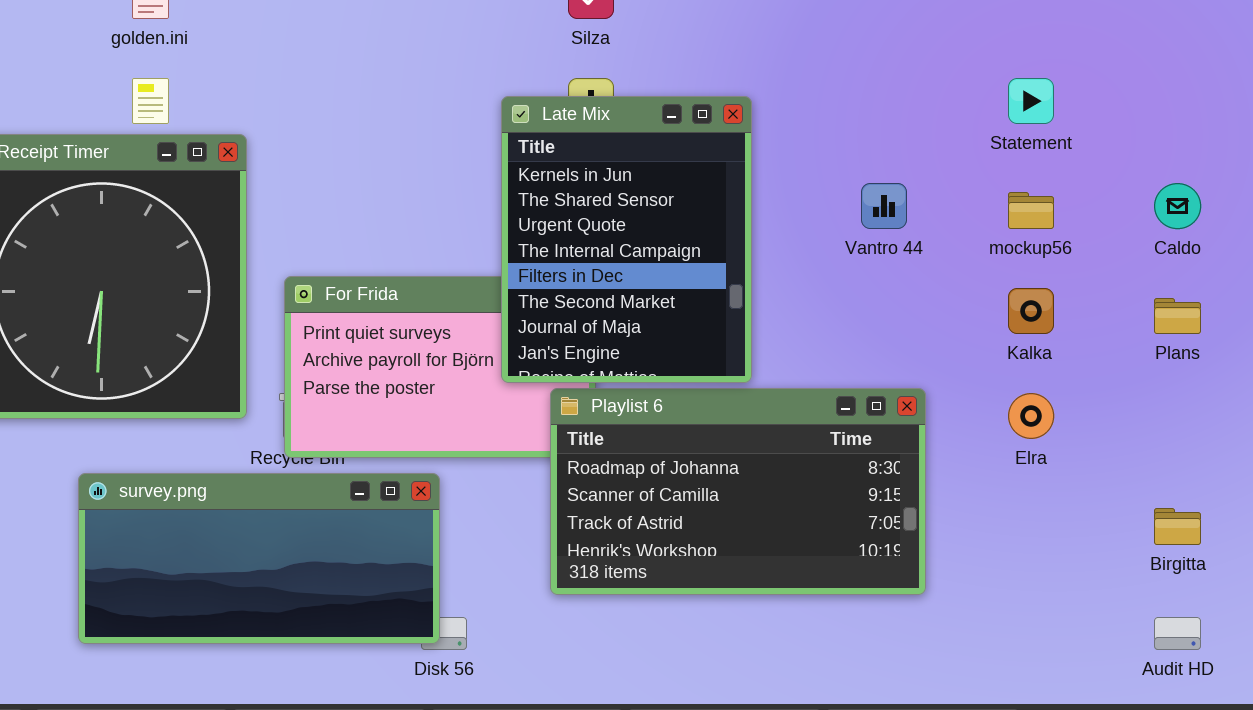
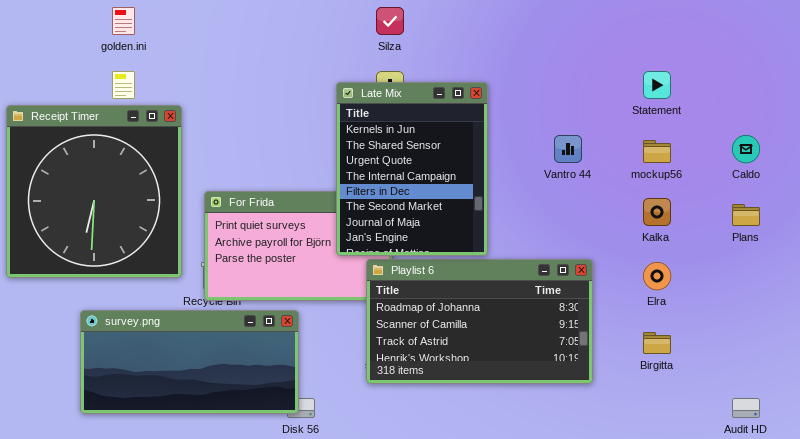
Birgitta: [1154,508,1201,545] -> [643,332,671,354], moved

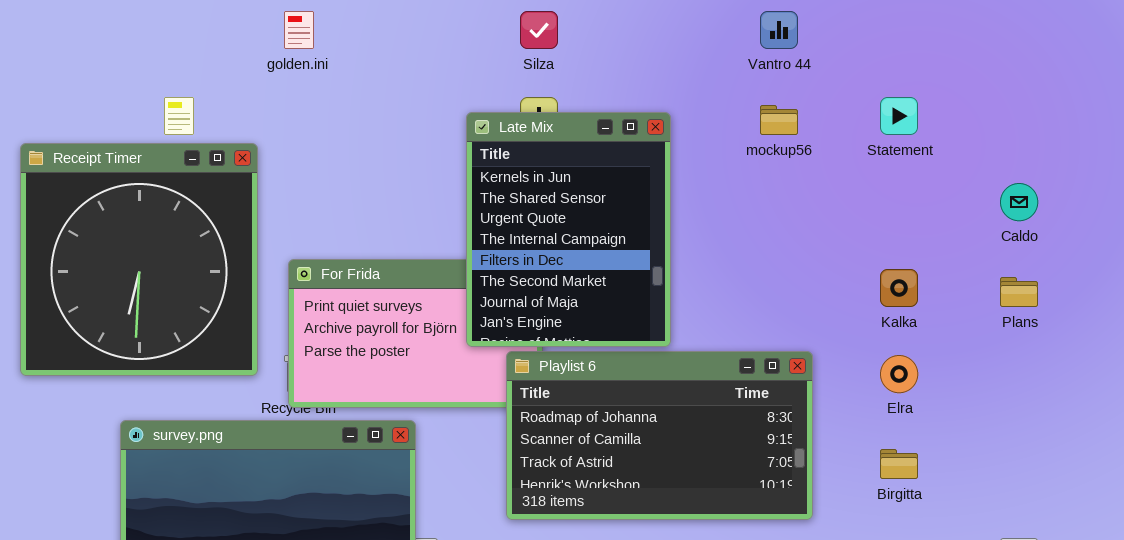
golden.ini: [112,7,135,35] -> [284,11,314,49], moved
Vantro 44: [554,135,582,163] -> [760,11,798,49], moved
mockup56: [643,140,671,163] -> [760,105,798,135], moved

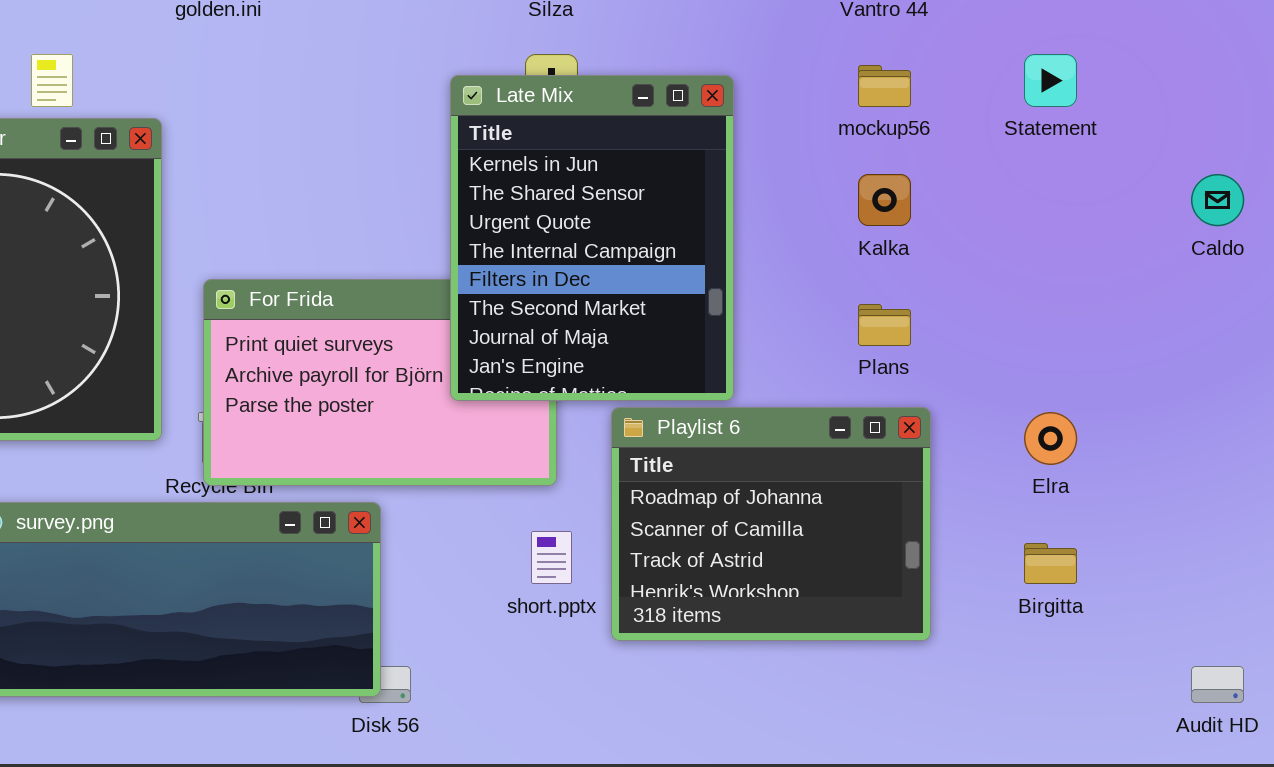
Kalka: [880,269,918,307] -> [858,174,911,226], moved
Plans: [1000,277,1038,307] -> [858,304,911,346], moved
Playlist 6: [506,351,813,520] -> [611,407,931,641], resized

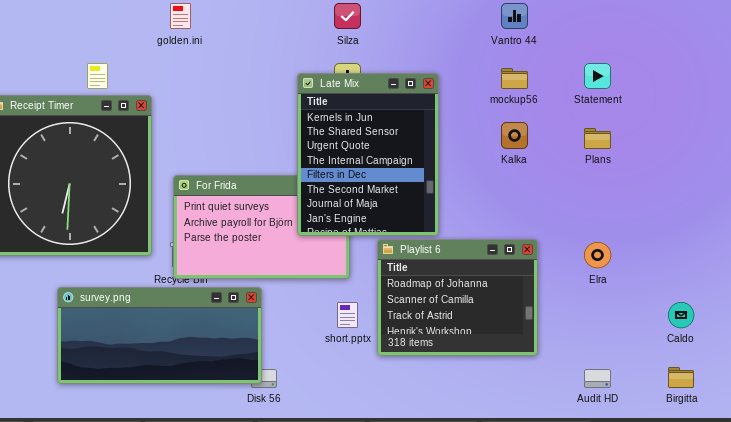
Caldo: [1191,174,1244,226] -> [668,302,694,328], moved
Plans: [858,304,911,346] -> [584,128,611,149], moved
Birgitta: [1024,543,1077,584] -> [668,367,694,388], moved
Audit HD: [1191,666,1244,703] -> [584,369,611,388], moved

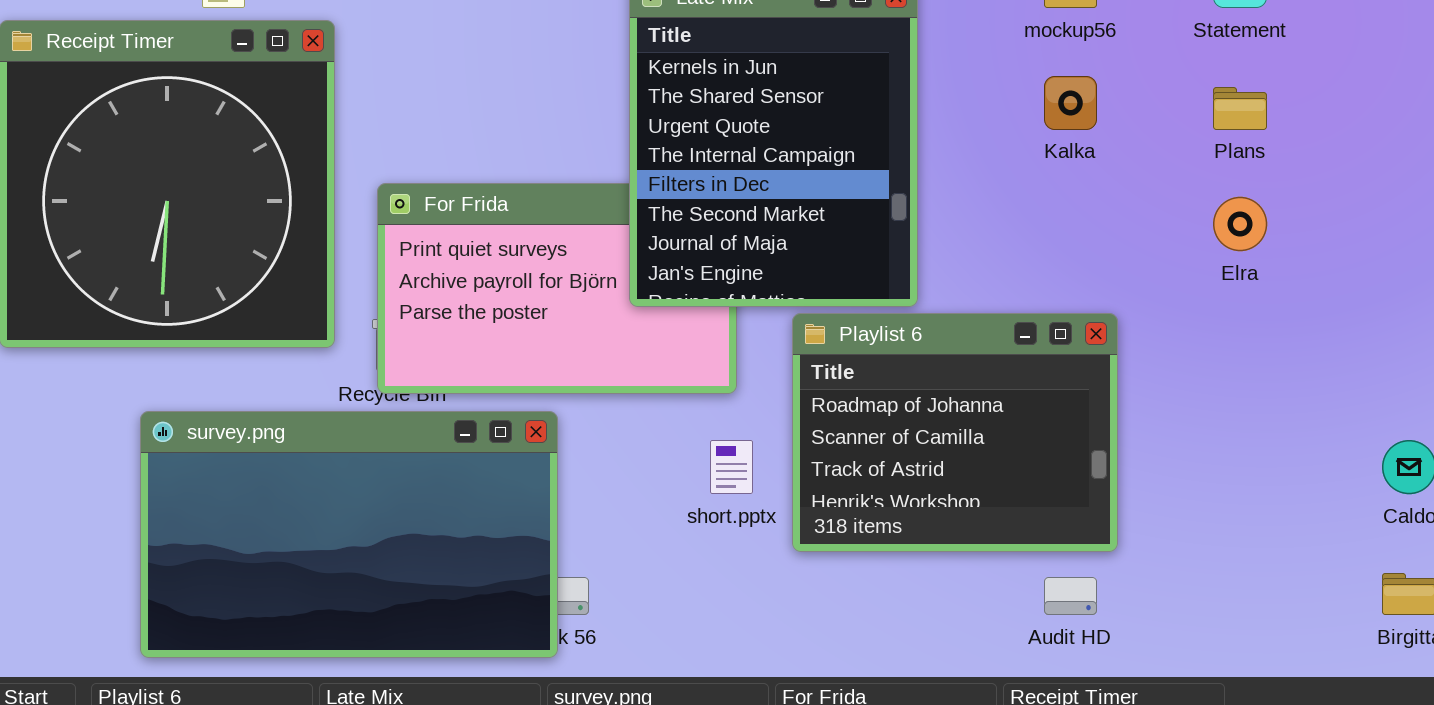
Elra: [584,242,611,268] -> [1213,197,1267,251], moved
survey.png: [57,287,262,384] -> [140,411,558,658], resized
Audit HD: [584,369,611,388] -> [1044,577,1097,615], moved

